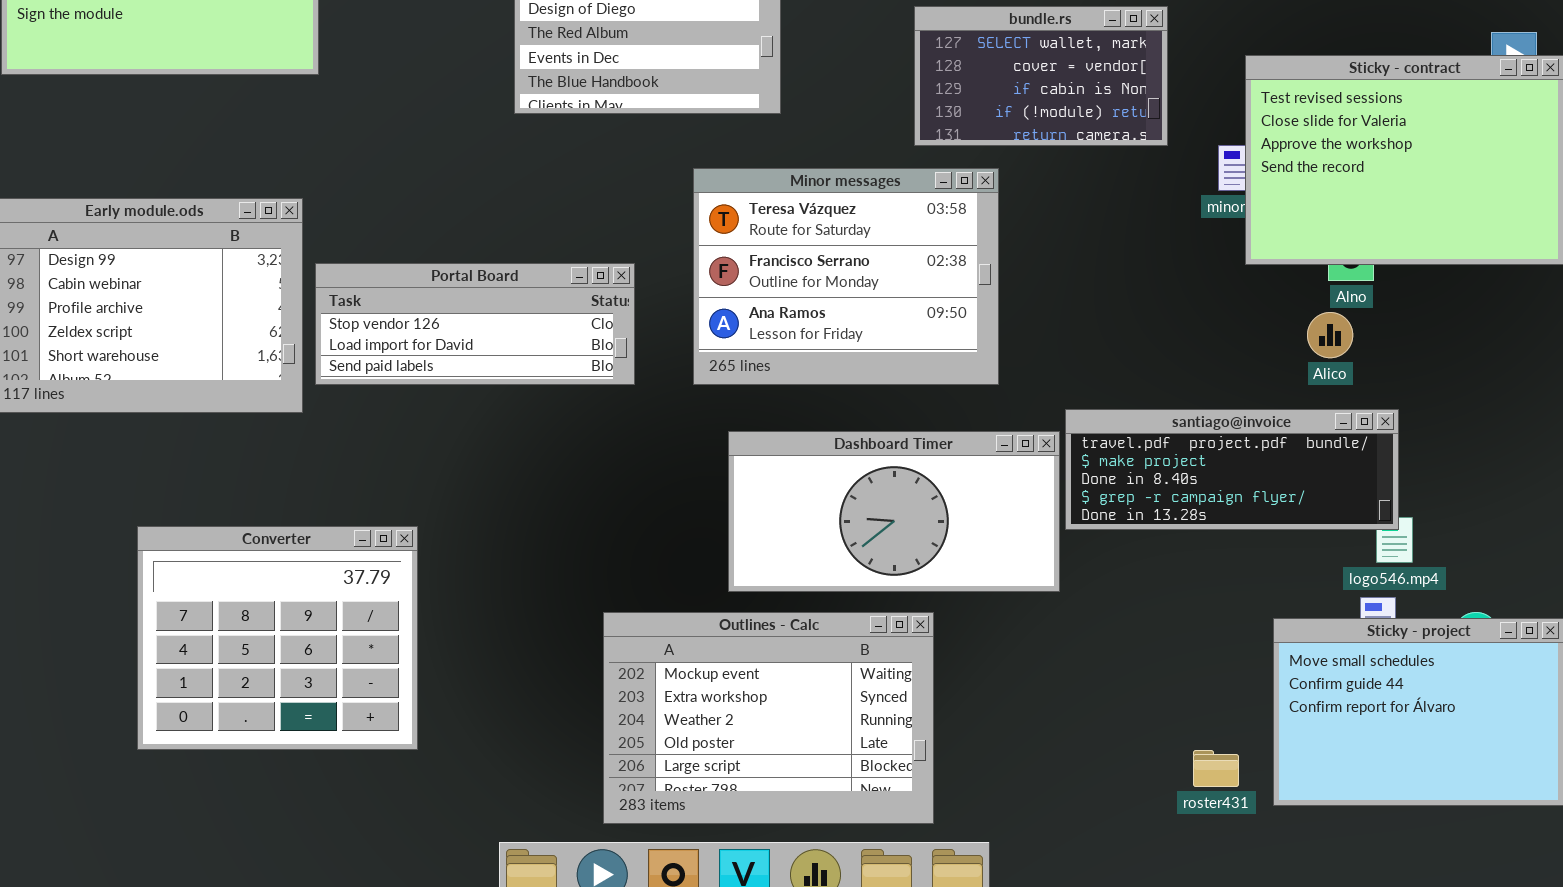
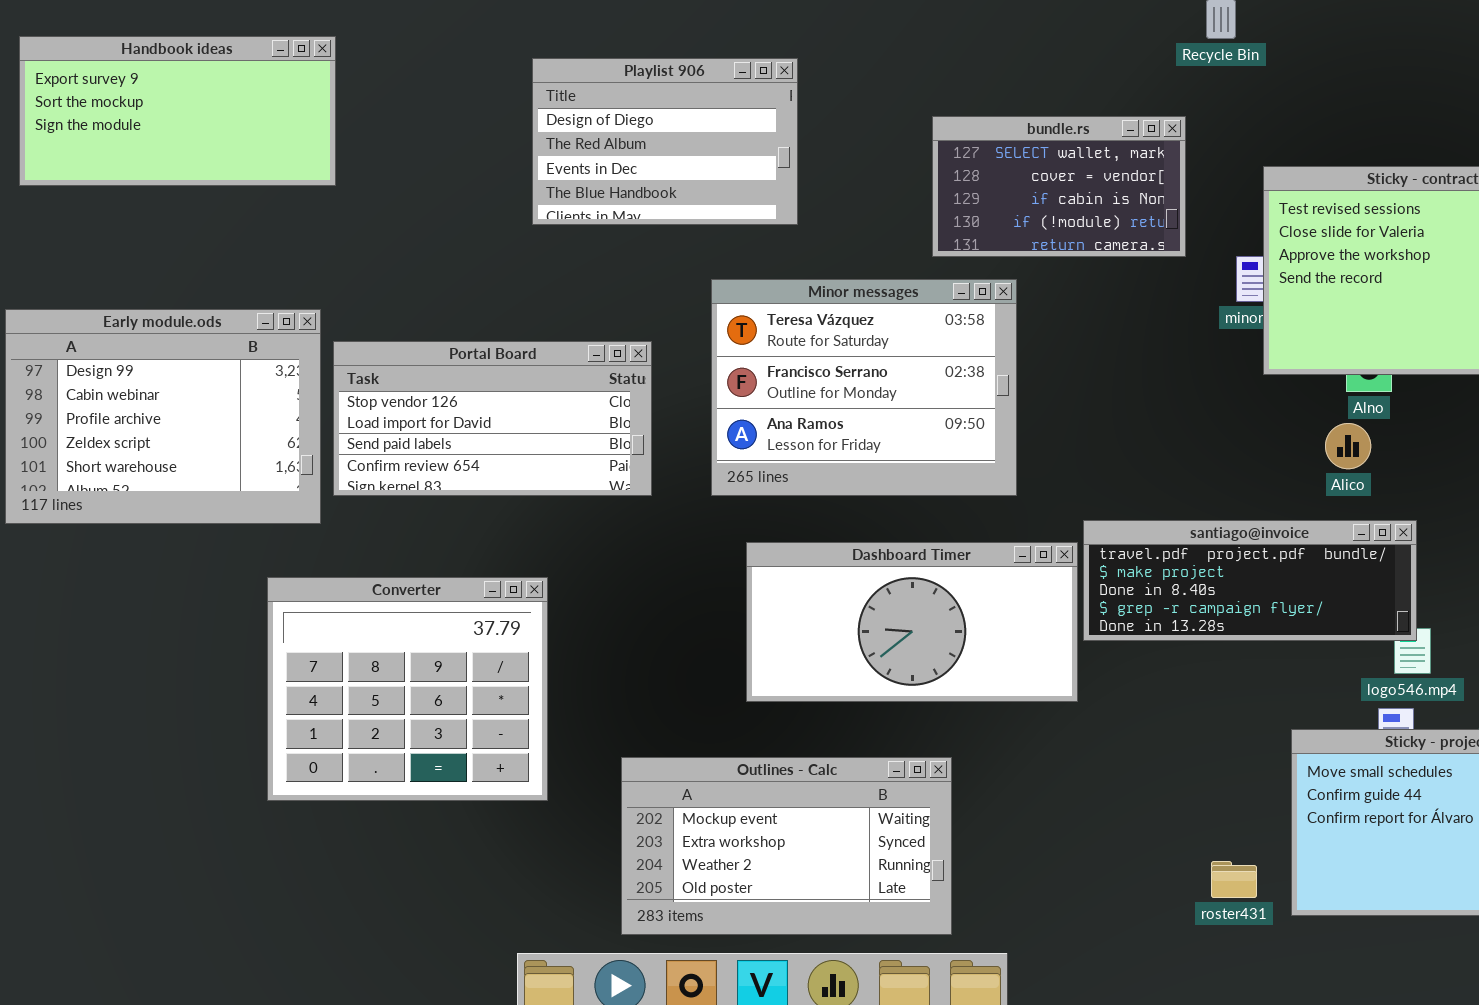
Portal Board: [315,263,635,385] -> [333,341,652,496], resized
Converter: [137,526,418,750] -> [267,577,548,801], moved
Outlines - Calc: [603,612,934,824] -> [621,757,952,935], resized

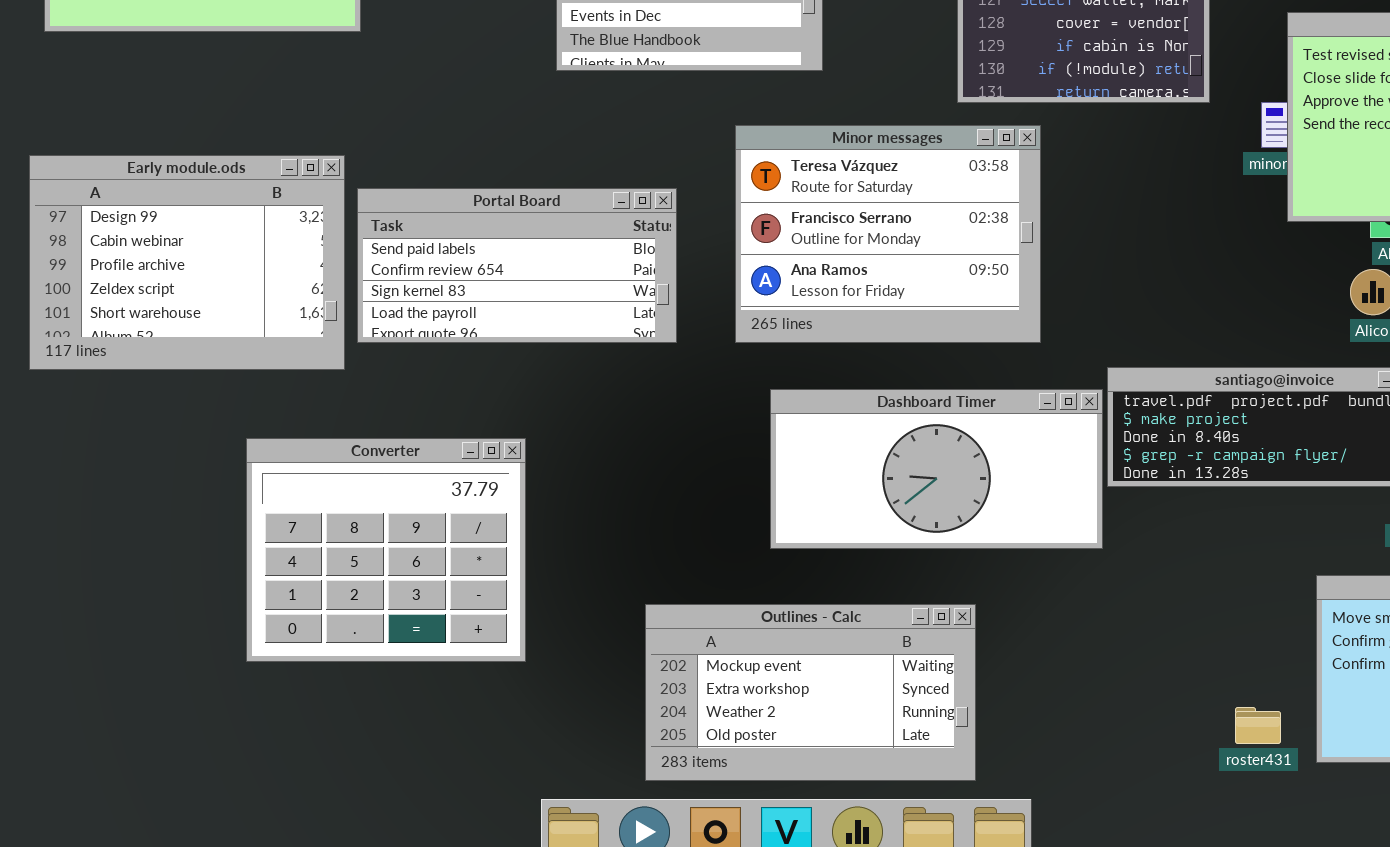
Portal Board: [333,341,652,496] -> [357,188,677,343], scrolled down 2 rows
Converter: [267,577,548,801] -> [246,438,526,662], moved

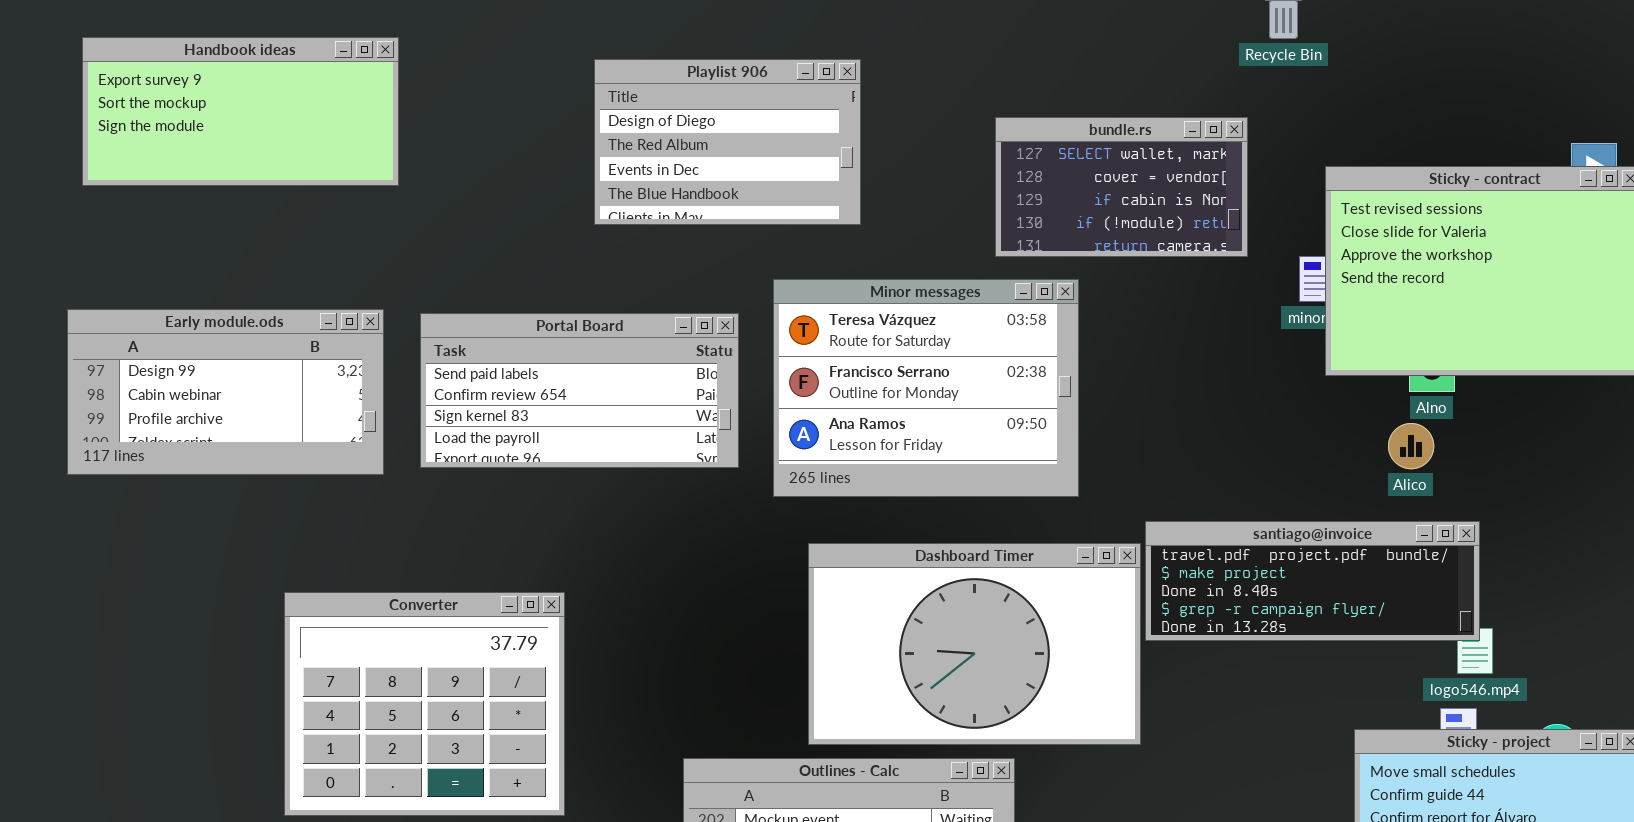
Early module.ods: [29,155,345,370] -> [67,309,384,475], resized
Portal Board: [357,188,677,343] -> [420,313,739,468], moved
Dashboard Timer: [770,389,1103,549] -> [808,543,1141,745], resized

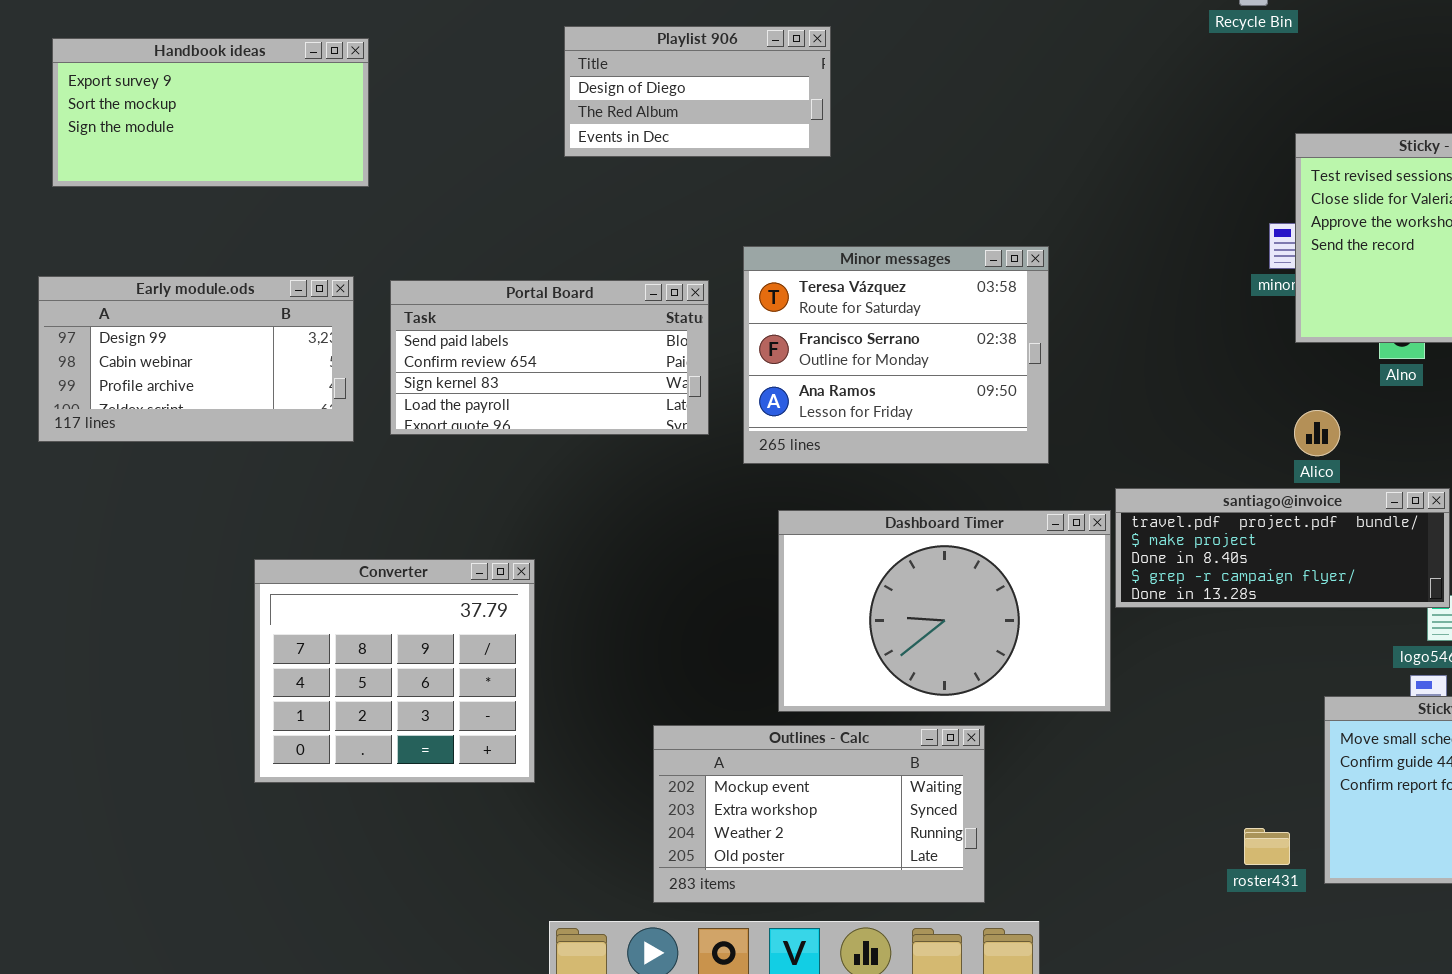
Handbook ideas: [82,37,399,186] -> [52,38,369,187], moved
Playlist 906: [594,59,861,225] -> [564,26,831,157], resized
bundle.rs: [995,117,1248,257] -> none, closed
Alico: [1388,423,1434,469] -> [1294,410,1340,456], moved

